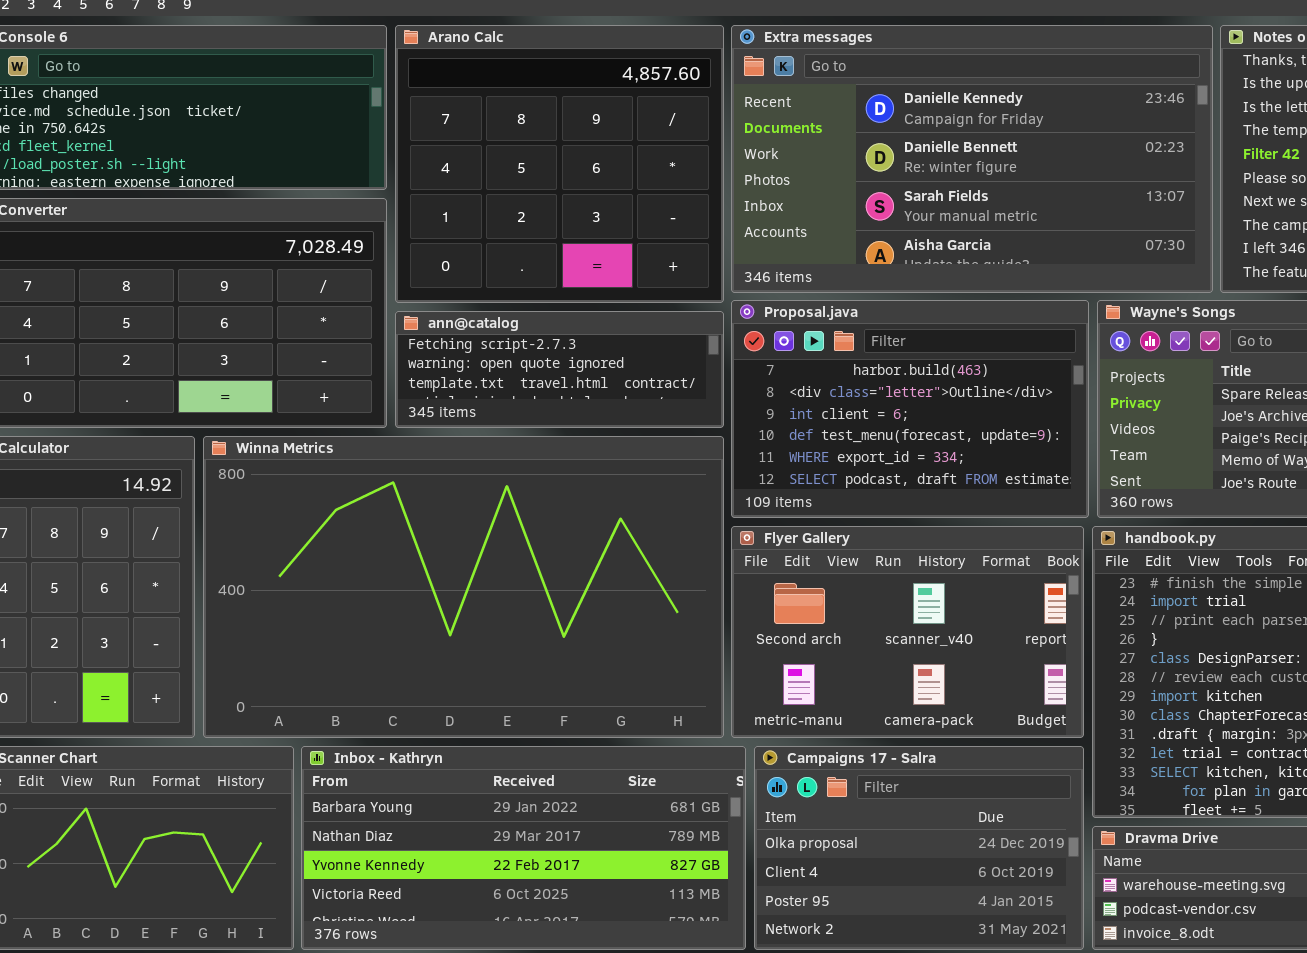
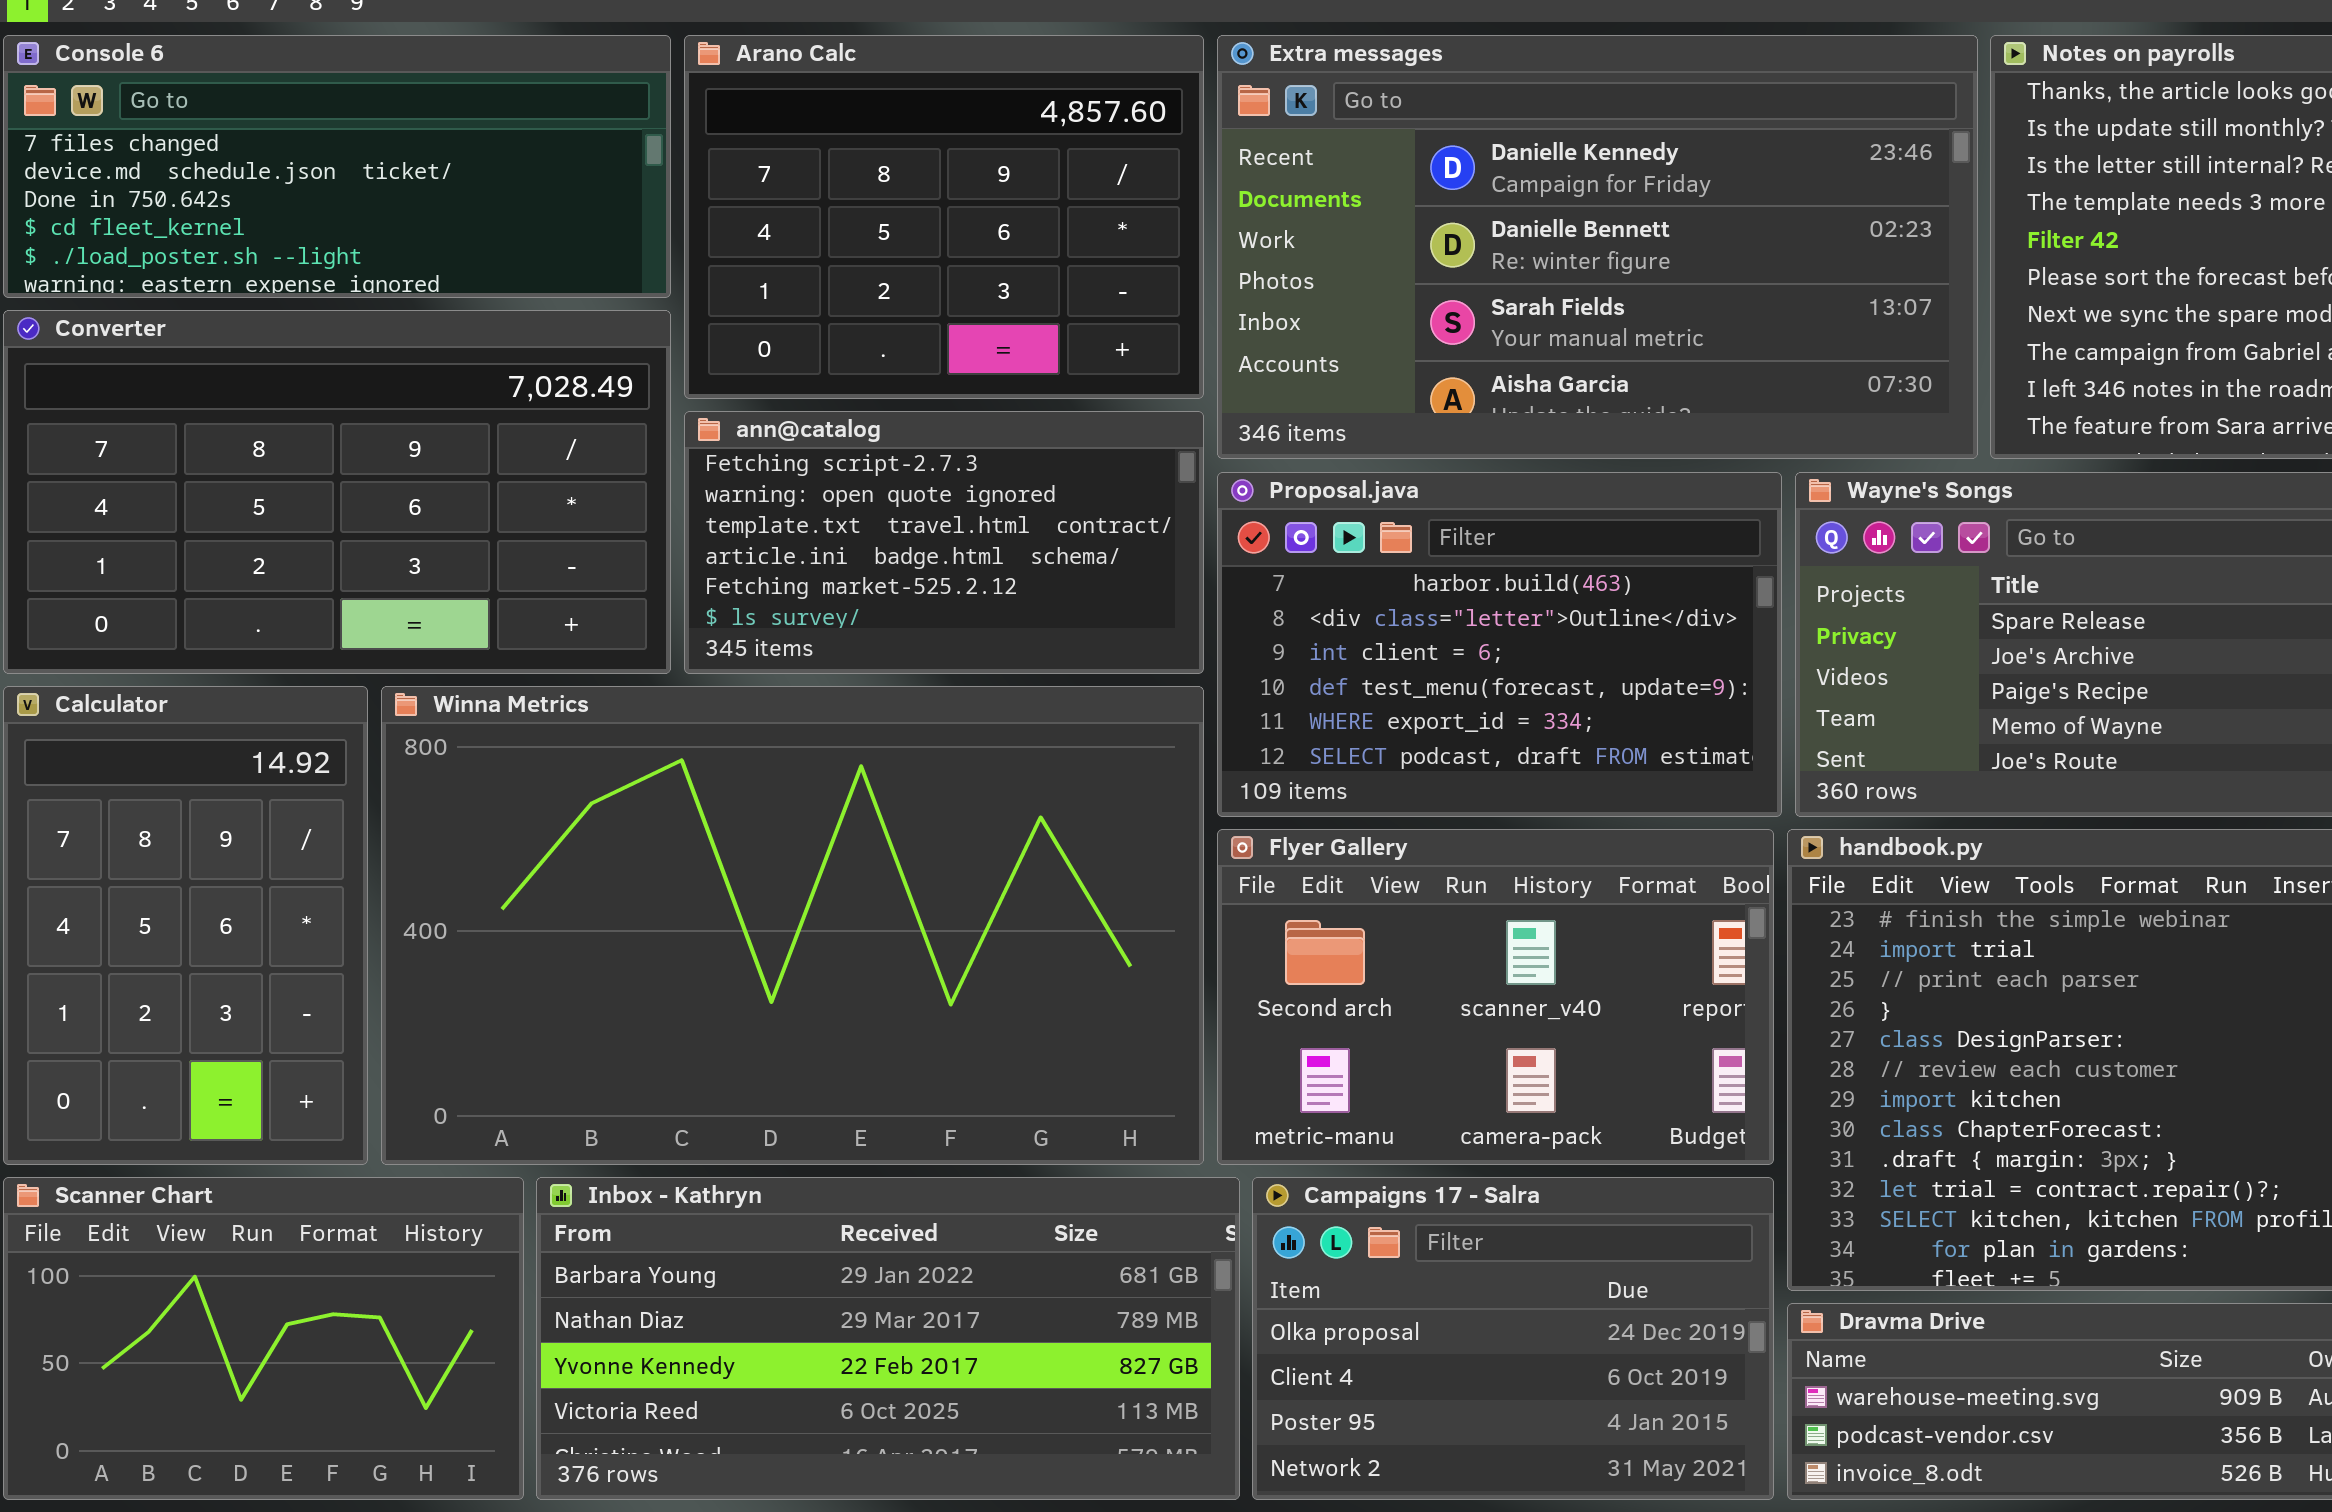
Arano Calc: [395,25,724,303] -> [684,35,1204,399], resized
ann@catalog: [395,311,724,428] -> [684,411,1204,674], resized

